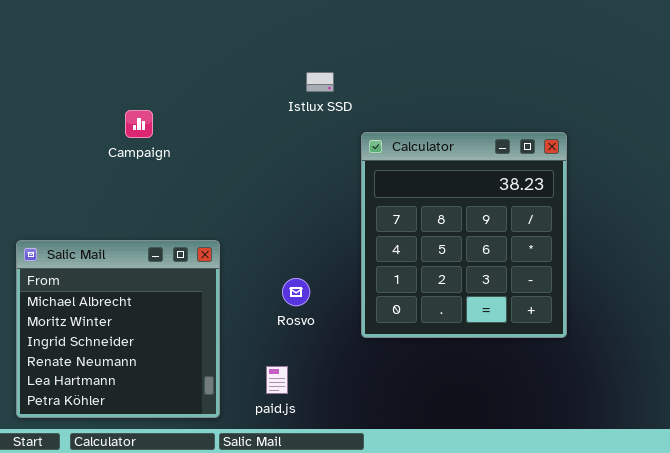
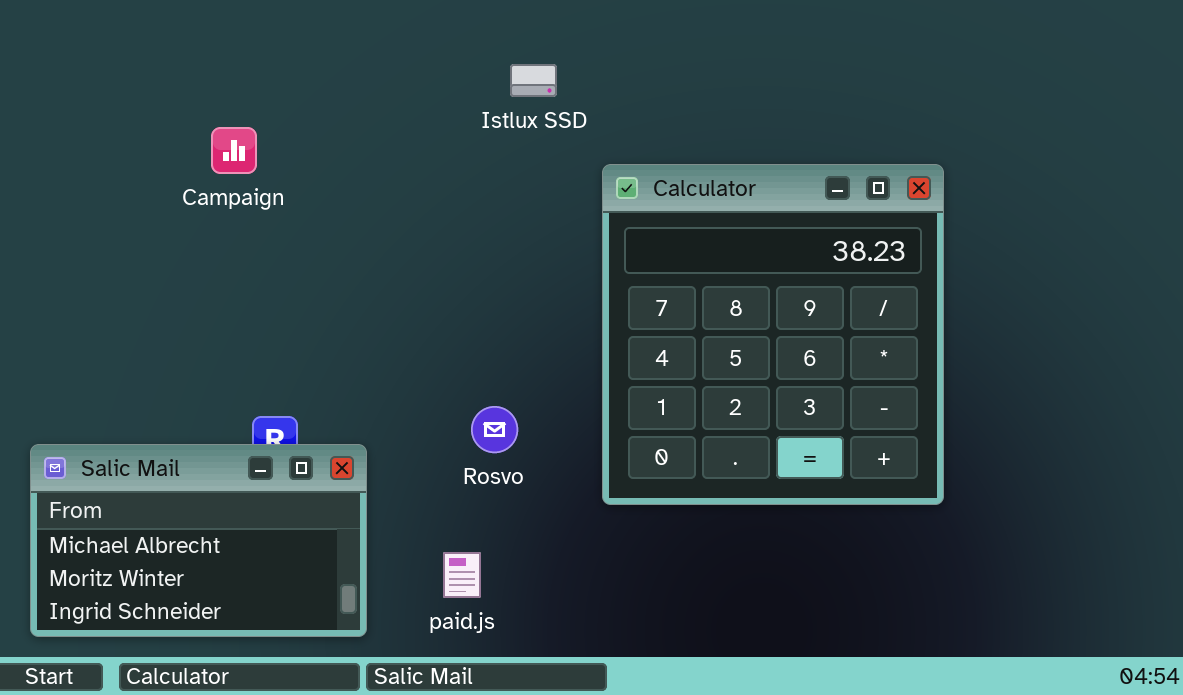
Salic Mail: [16,240,220,418] -> [30,444,367,637], resized

